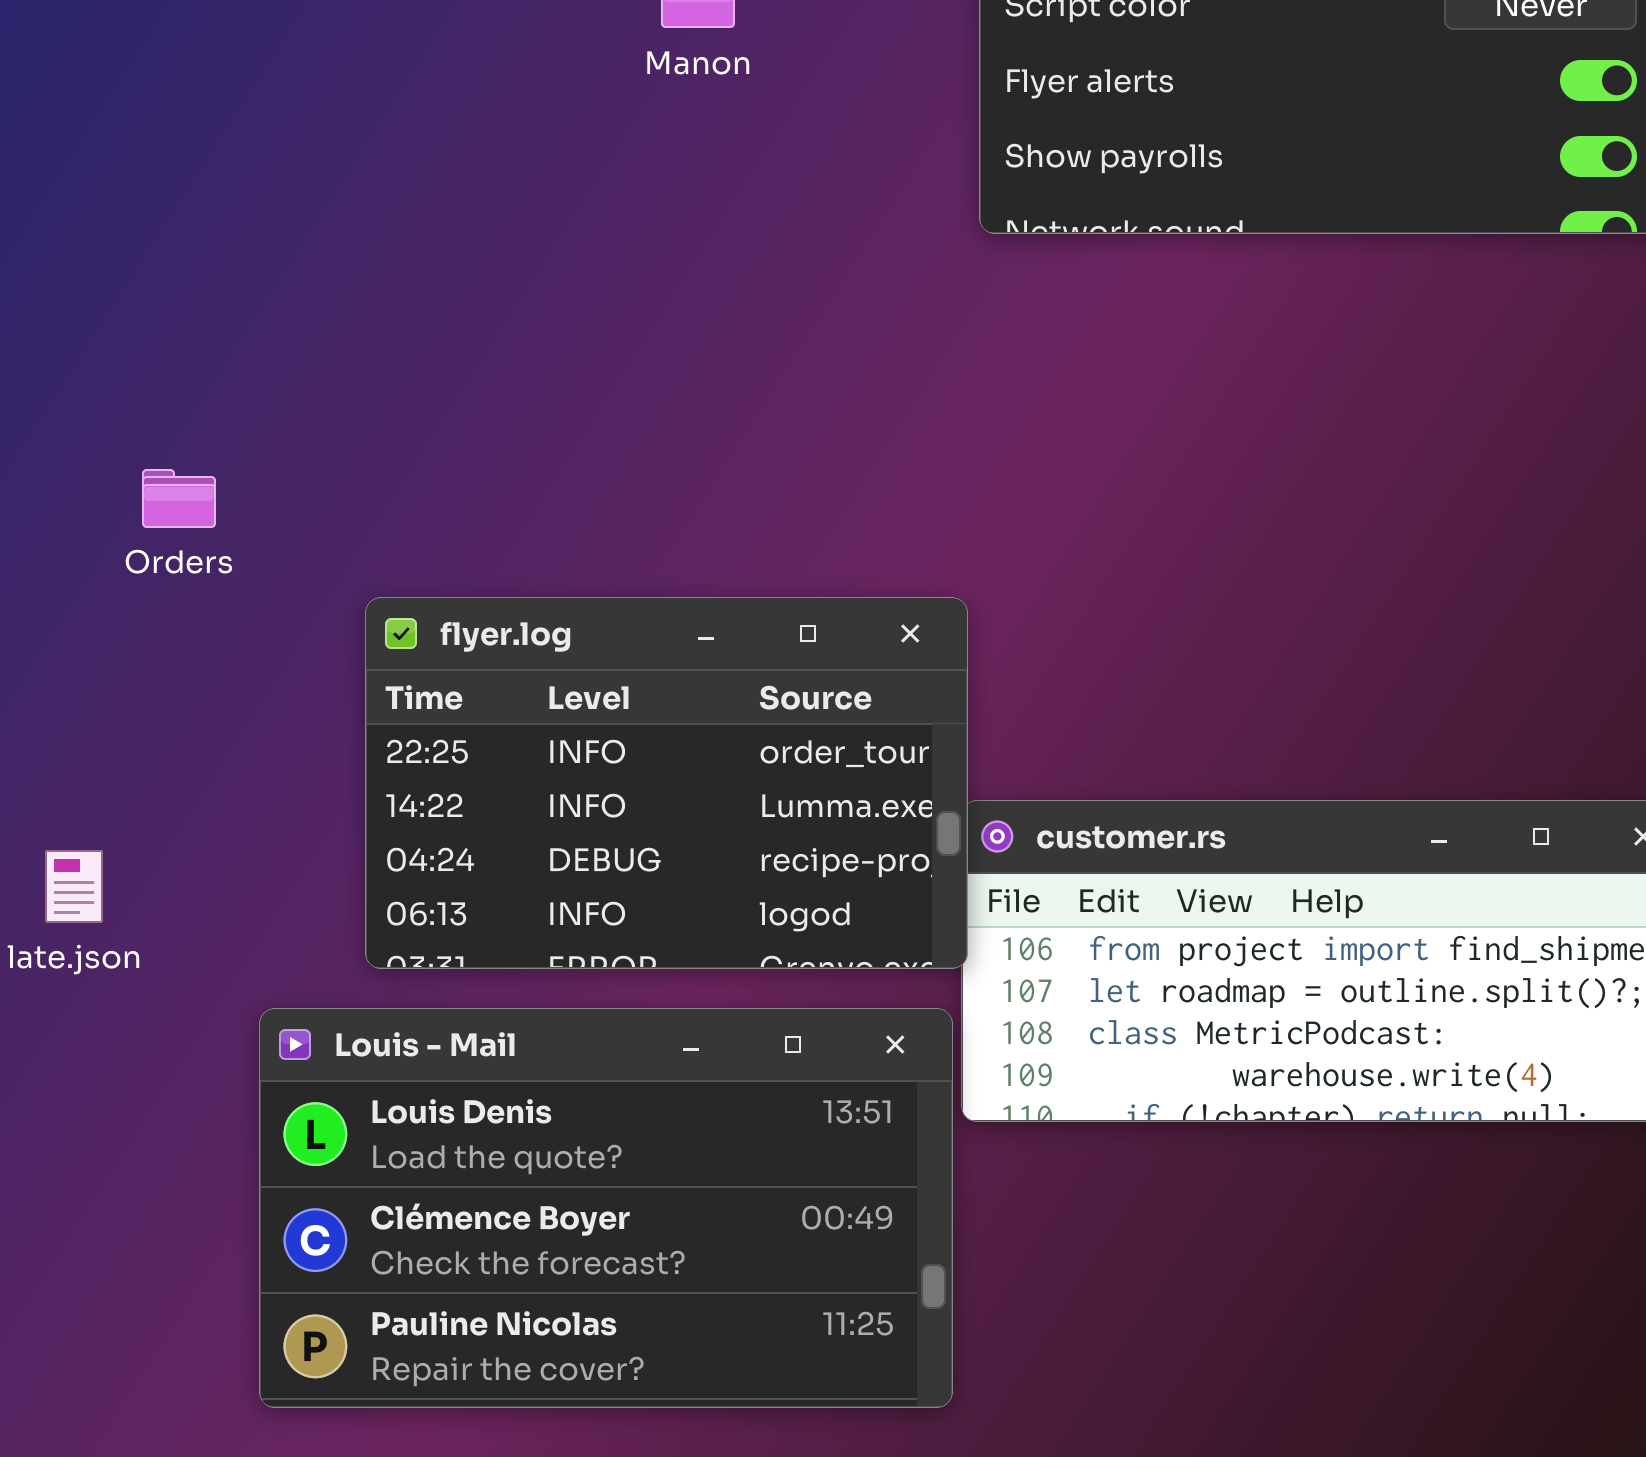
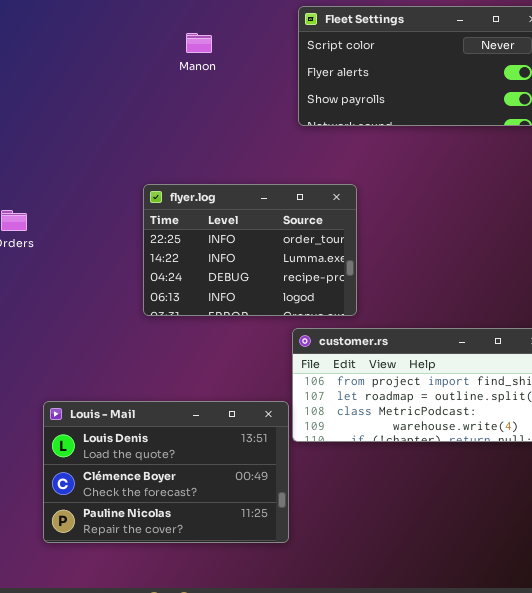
flyer.log: [365,597,968,969] -> [143,184,357,316], moved

